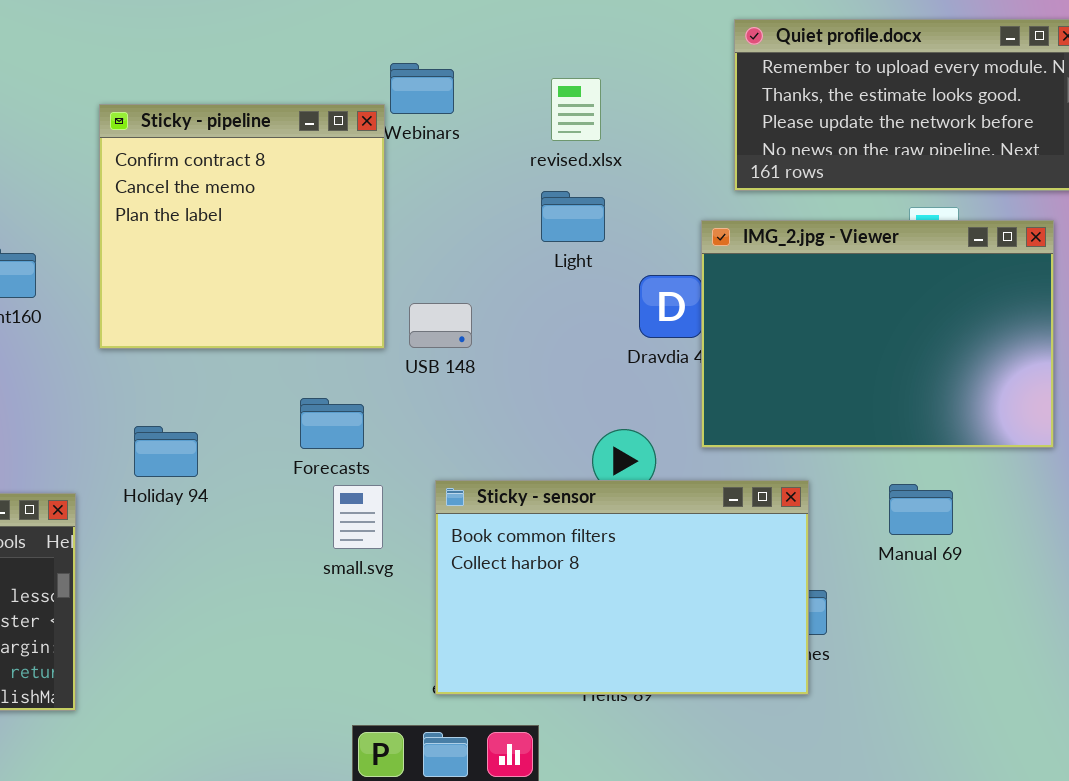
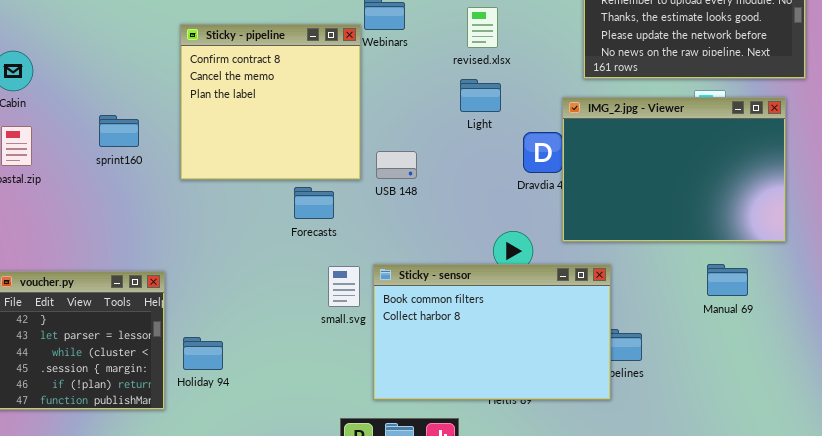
Forecasts: [300,398,364,449] -> [294,187,334,219], moved
Holiday 94: [134,426,198,477] -> [183,337,223,370], moved
Sticky - sensor: [435,480,809,695] -> [373,264,611,400], moved
Manual 69: [889,484,953,535] -> [707,264,748,296], moved

